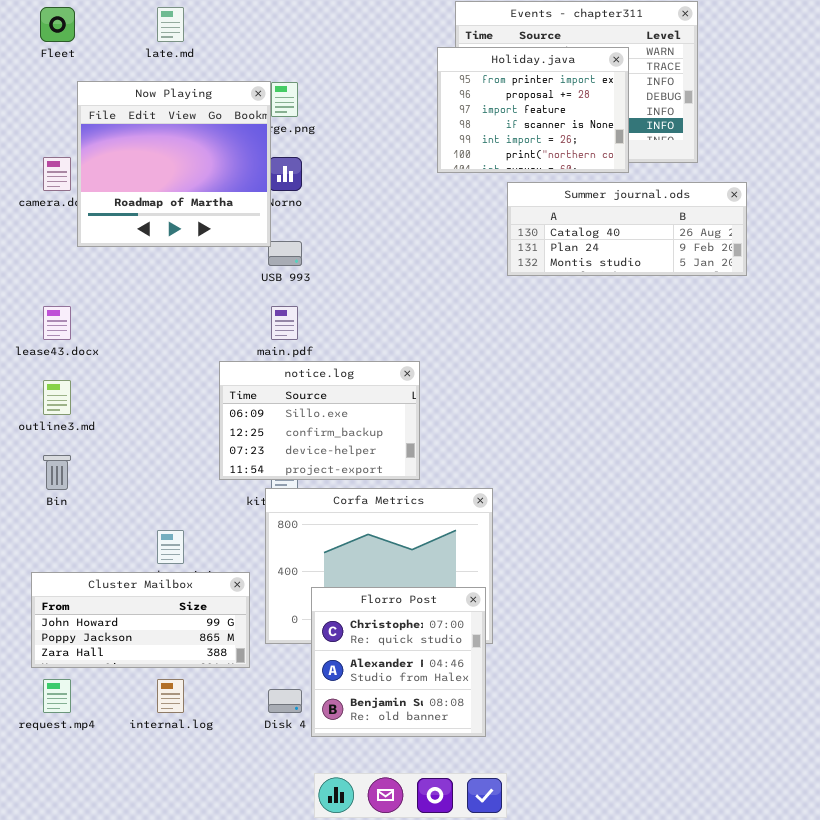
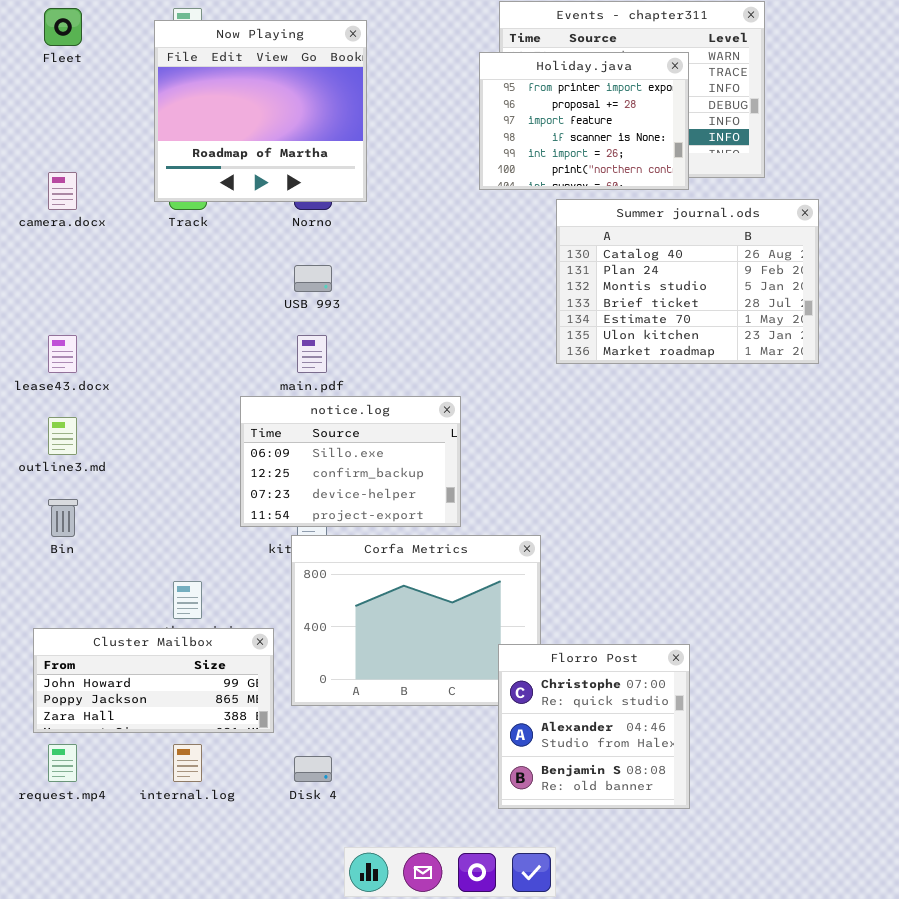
Now Playing: [77,81,271,247] -> [154,20,367,202], moved
Summer journal.ods: [507,182,747,276] -> [556,199,819,364], resized
Florro Post: [311,587,486,737] -> [498,644,690,809], moved

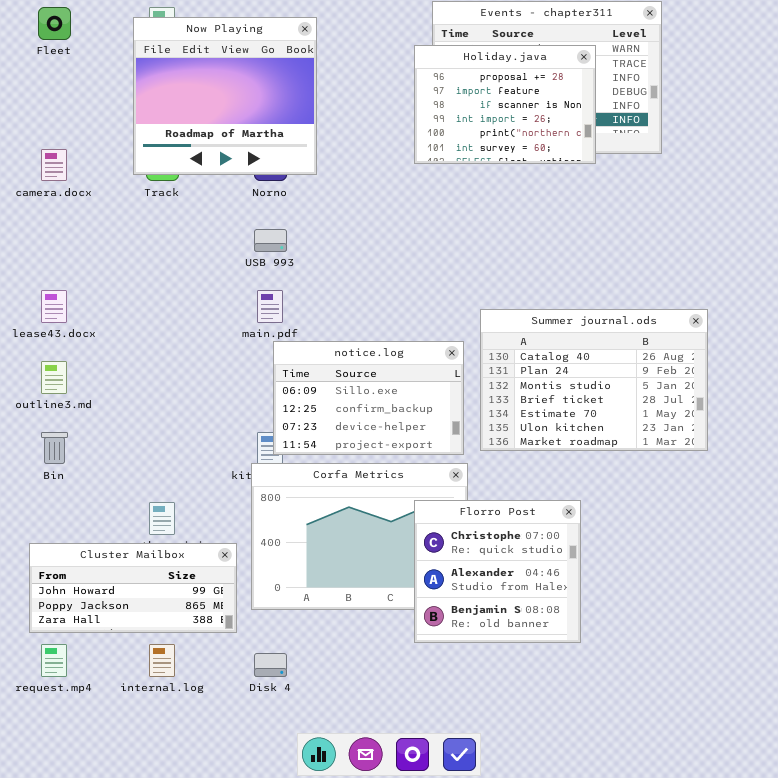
Holiday.java: [479,52,689,190] -> [414,45,596,164], scrolled down 1 row
Summer journal.ods: [556,199,819,364] -> [480,309,708,451], moved
notice.log: [240,396,461,527] -> [273,341,464,455], moved
Florro Post: [498,644,690,809] -> [414,500,581,643], moved

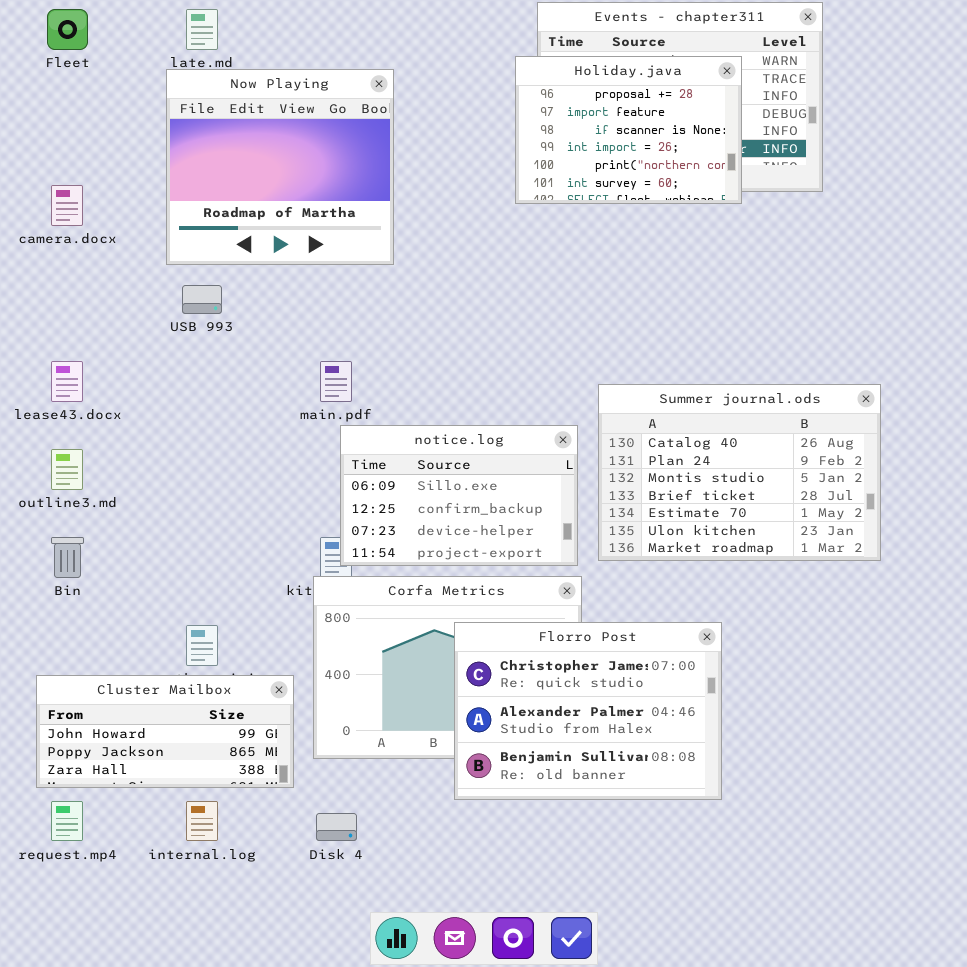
Now Playing: [133,17,317,175] -> [166,69,394,265], moved
USB 993: [254,229,287,252] -> [182,285,222,314], moved
Florro Post: [414,500,581,643] -> [454,622,722,800], resized

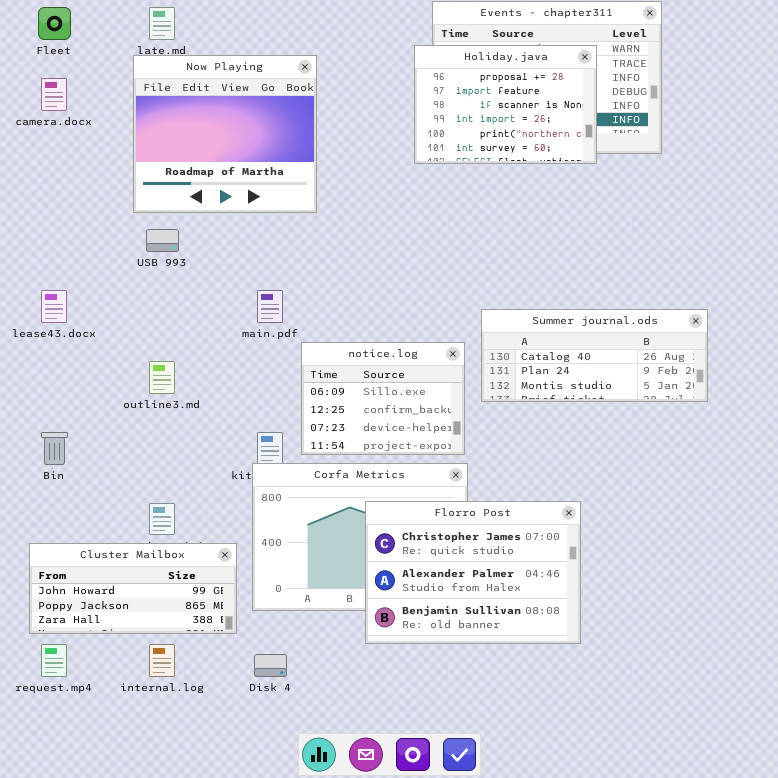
camera.docx: [51,185,83,226] -> [41,78,67,111], moved
Summer journal.ods: [598,384,881,561] -> [481,309,708,402], resized
notice.log: [340,425,578,566] -> [301,342,465,455], resized
outline3.md: [51,449,83,490] -> [149,361,175,394], moved

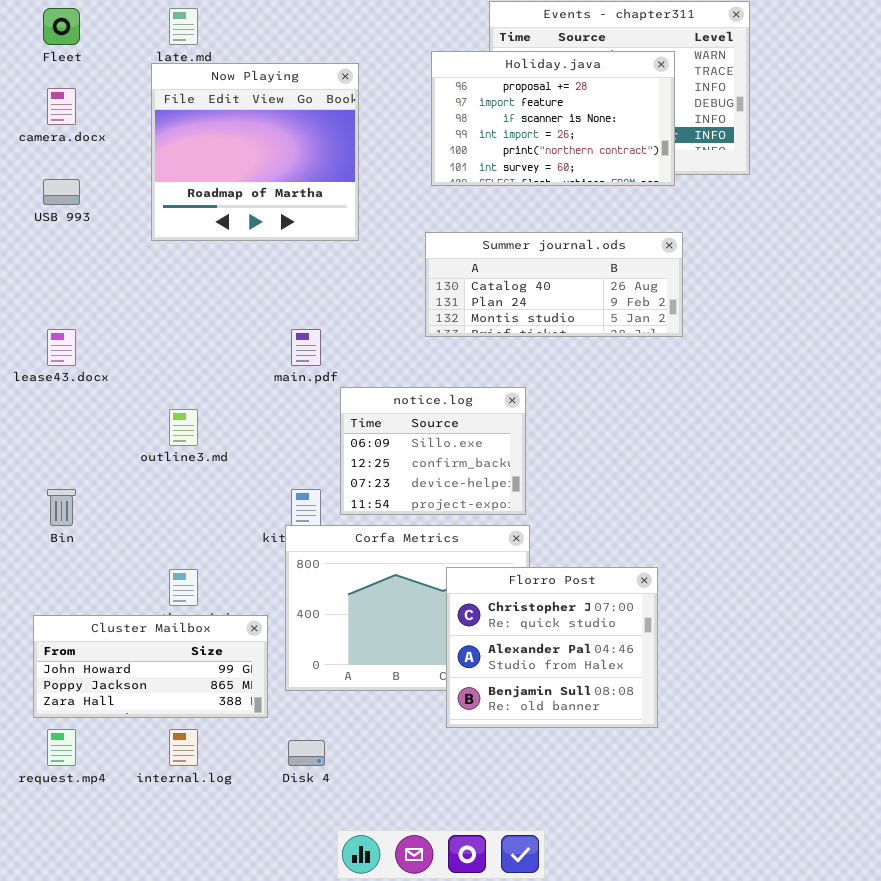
Holiday.java: [414,45,597,164] -> [431,51,675,186], resized
USB 993: [146,229,179,252] -> [43,179,80,205], moved
Summer journal.ods: [481,309,708,402] -> [425,232,683,337], moved
Florro Post: [365,501,581,644] -> [446,567,658,728], resized

